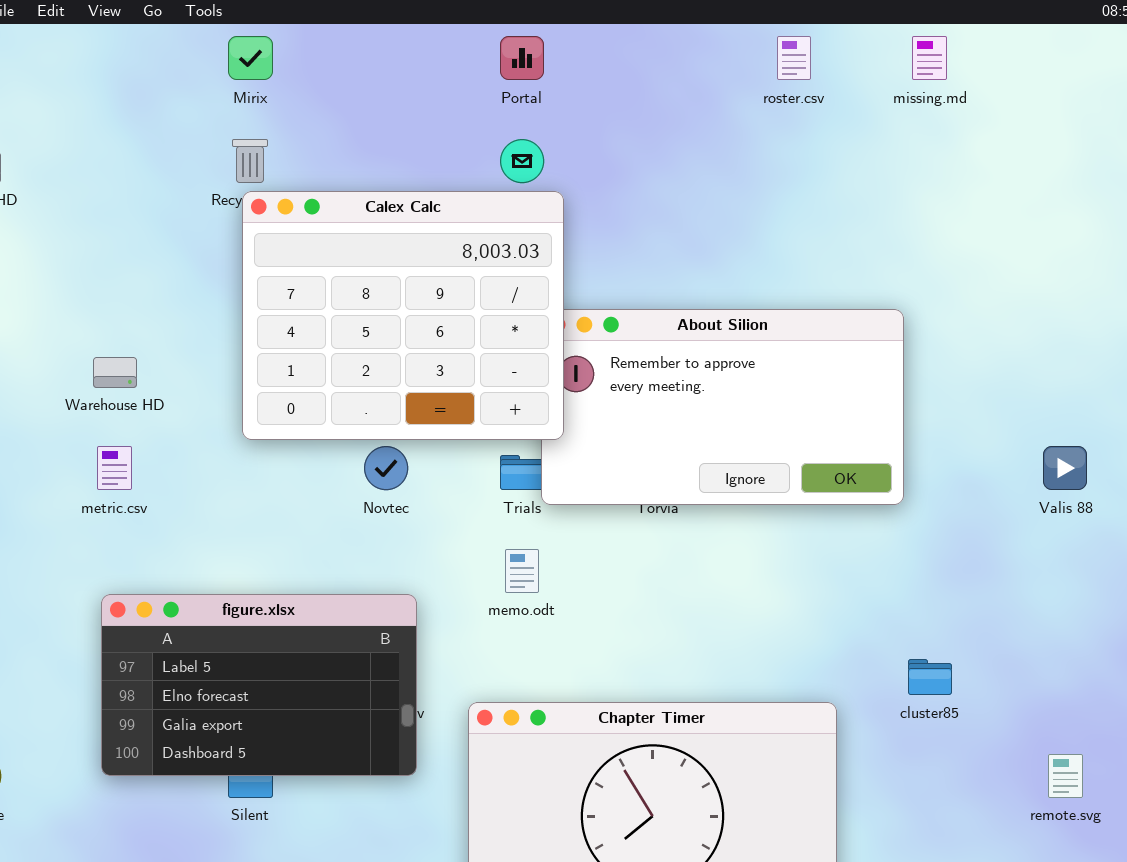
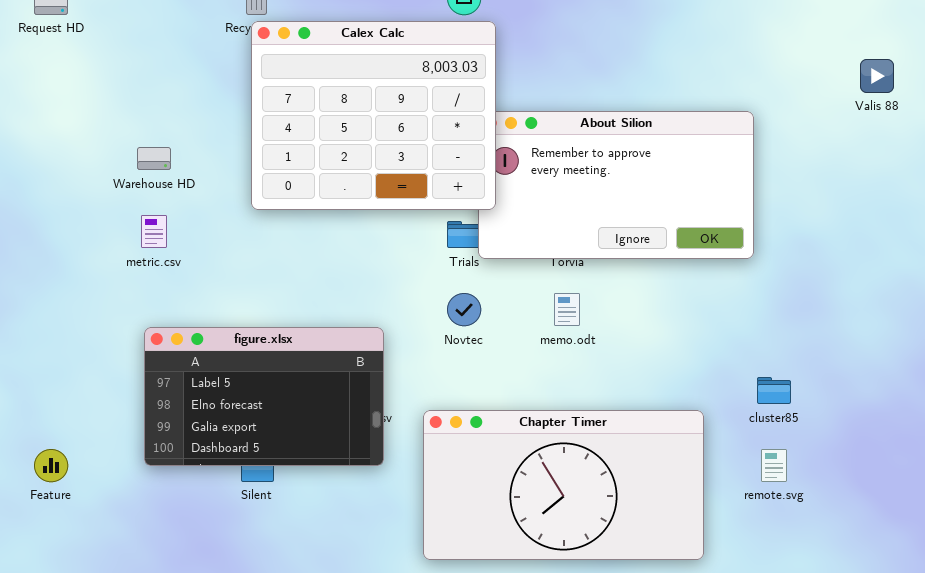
Novtec: [364,446,408,490] -> [447,293,481,326], moved
Valis 88: [1043,446,1087,490] -> [860,59,894,93], moved
memo.odt: [505,549,539,593] -> [554,293,580,326], moved
remote.svg: [1048,754,1083,798] -> [761,449,787,482], moved

